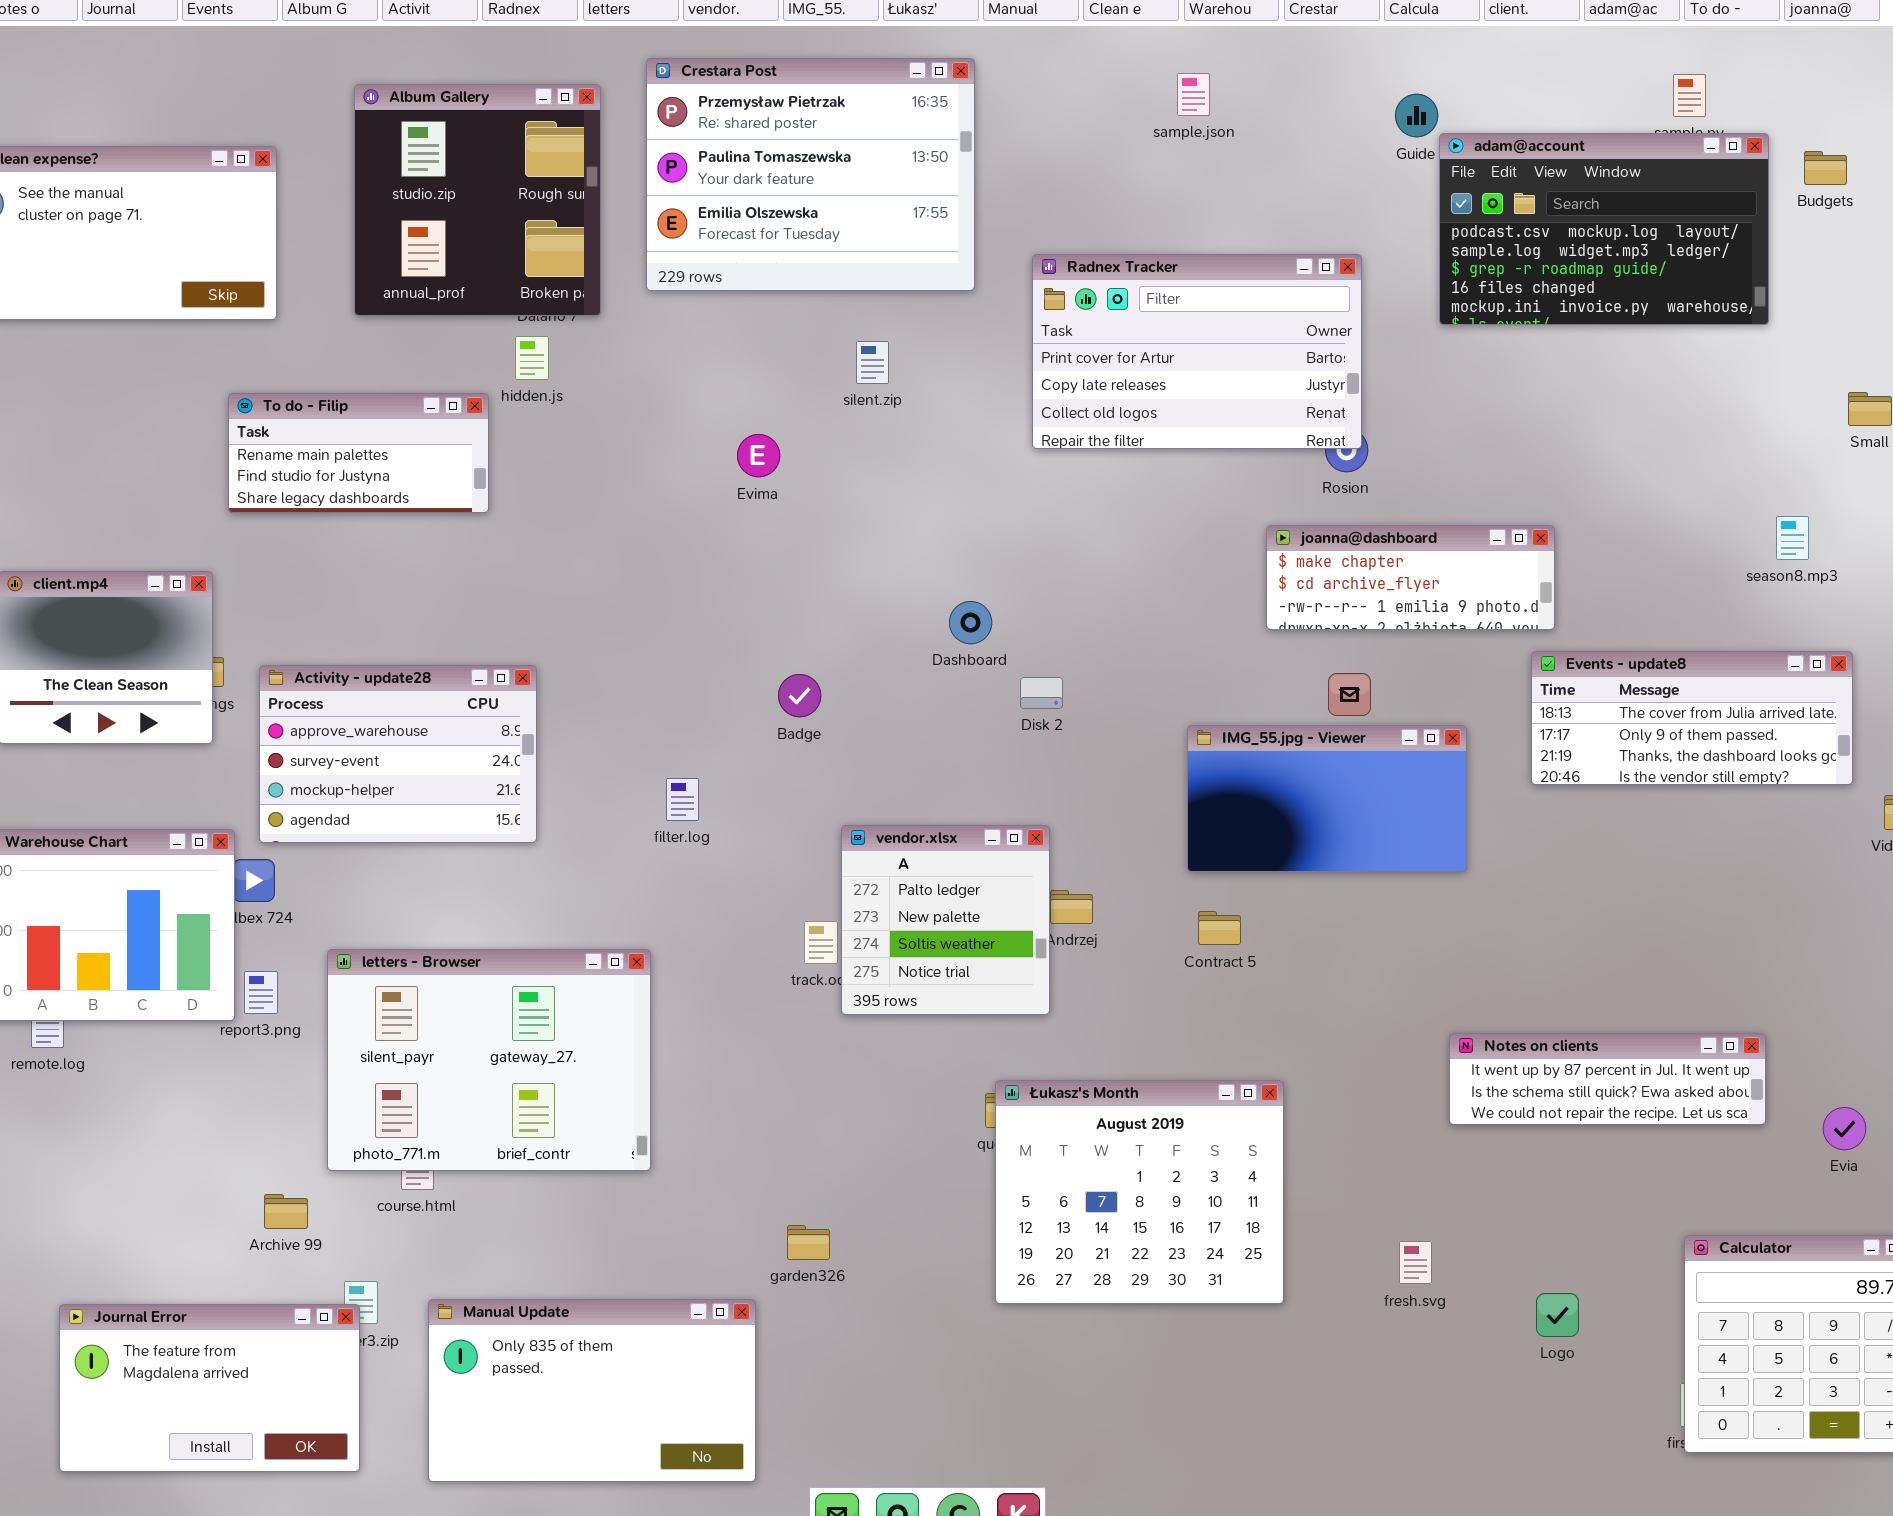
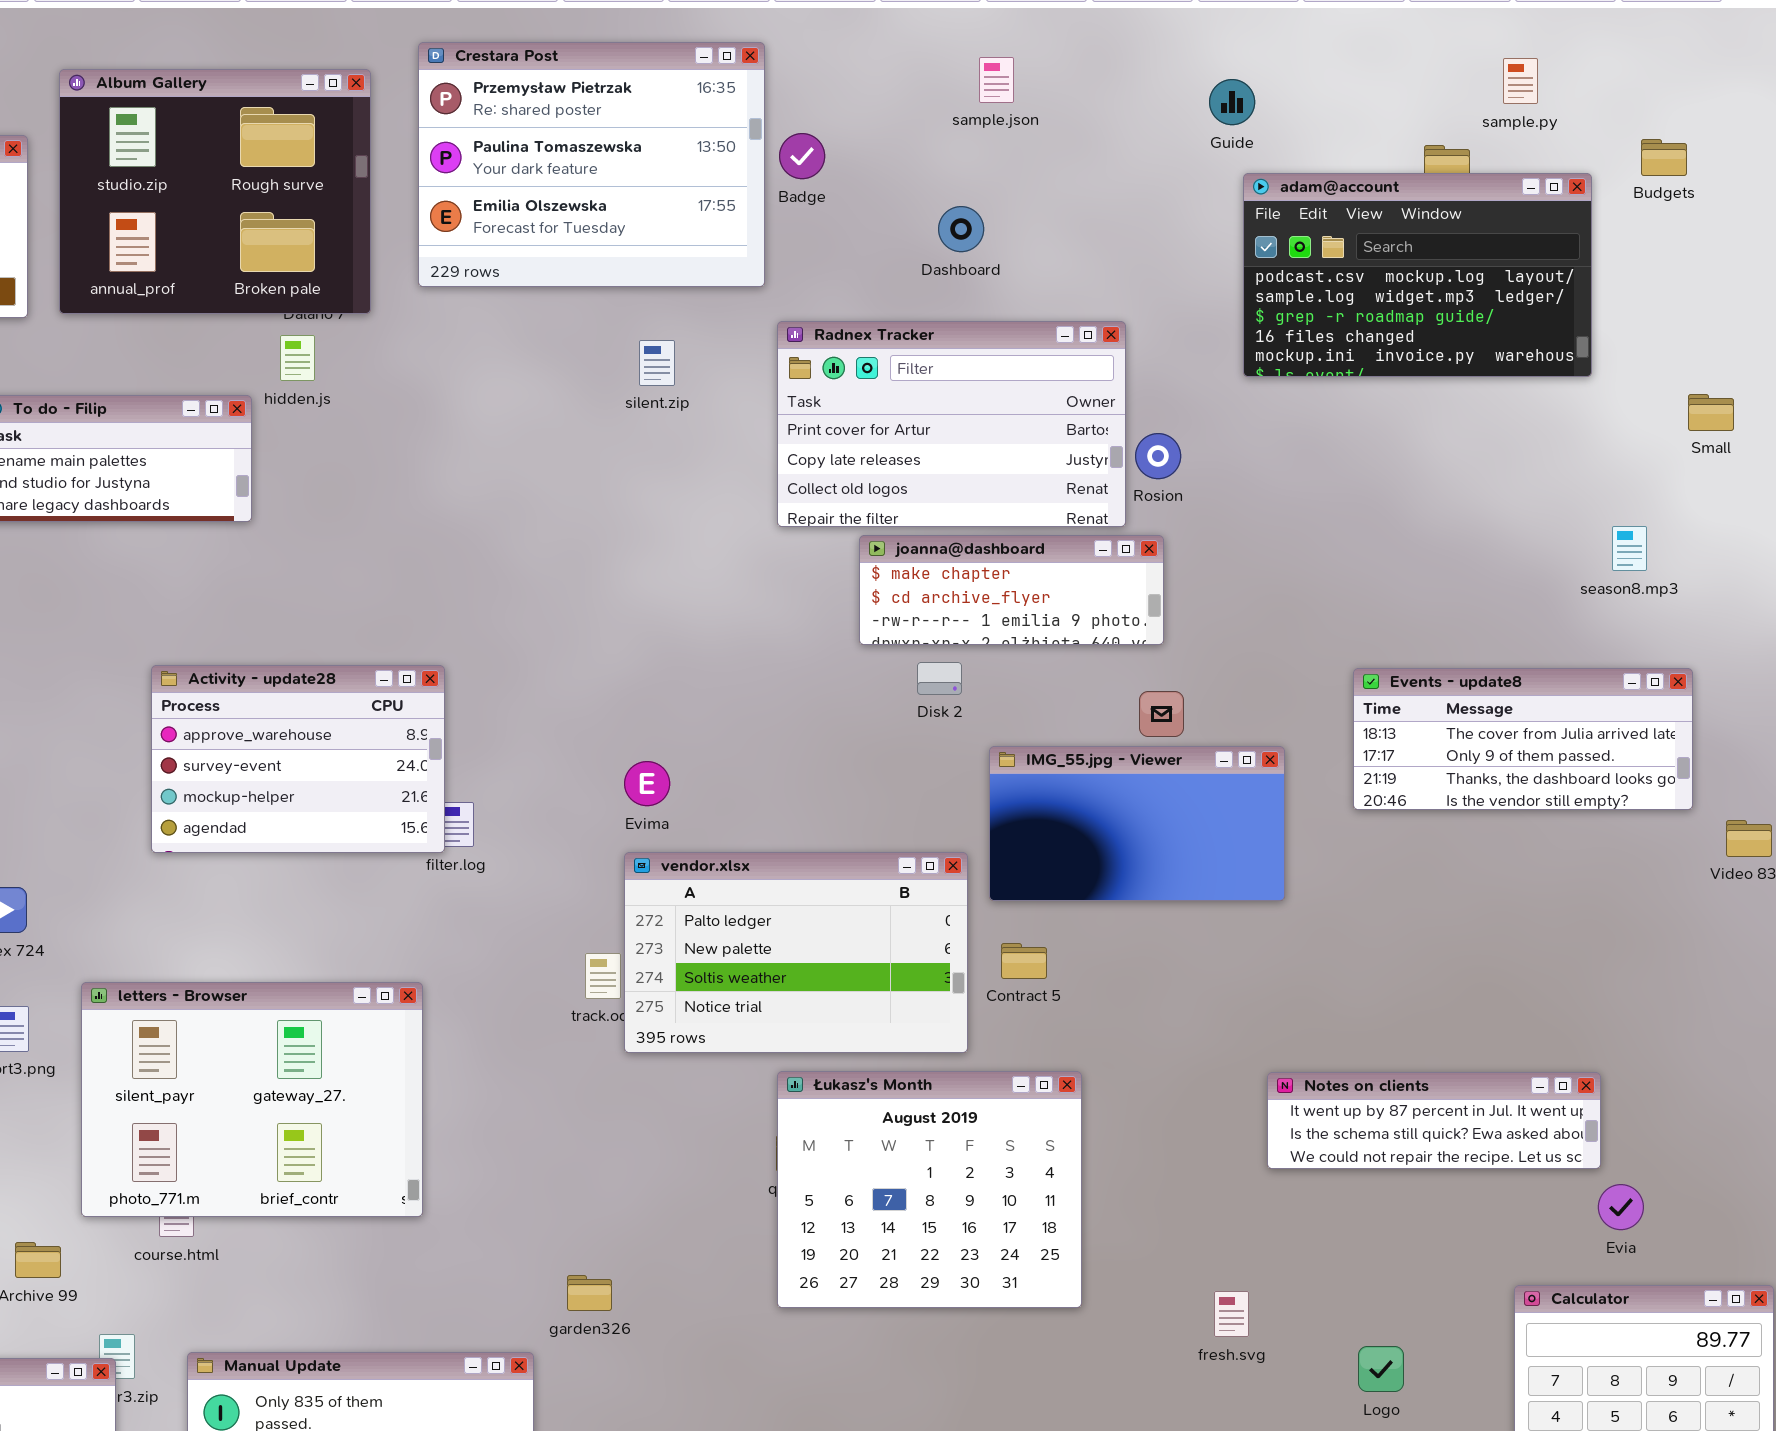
Album Gallery: [354,84,601,316] -> [59,69,371,314], resized
adam@account: [1439,133,1769,325] -> [1243,173,1592,377], moved
Radnex Tracker: [1032,254,1362,449] -> [777,321,1126,527], moved
Evima: [737,434,780,477] -> [624,761,670,806], moved
joanna@dashboard: [1266,525,1555,630] -> [859,535,1164,645], moved
Dashboard: [949,601,992,644] -> [938,206,984,252], moved
Activity - update28: [259,665,537,843] -> [151,665,445,853], moved
Badge: [778,674,821,717] -> [779,133,825,179], moved
Disk 2: [1020,677,1063,709] -> [917,662,962,695], moved
vendor.xlsx: [841,825,1050,1015] -> [624,852,968,1053], resized
Łukasz's Month: [995,1080,1284,1304] -> [777,1071,1082,1308], moved
Evia: [1823,1107,1866,1150] -> [1598,1184,1644,1230], moved

